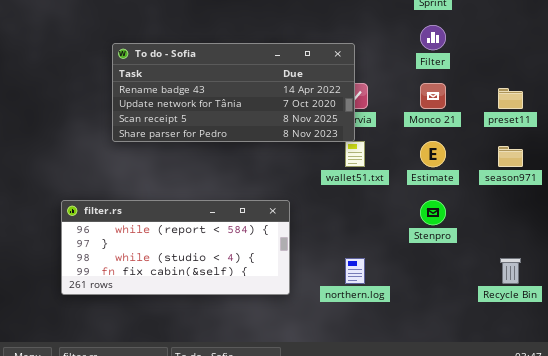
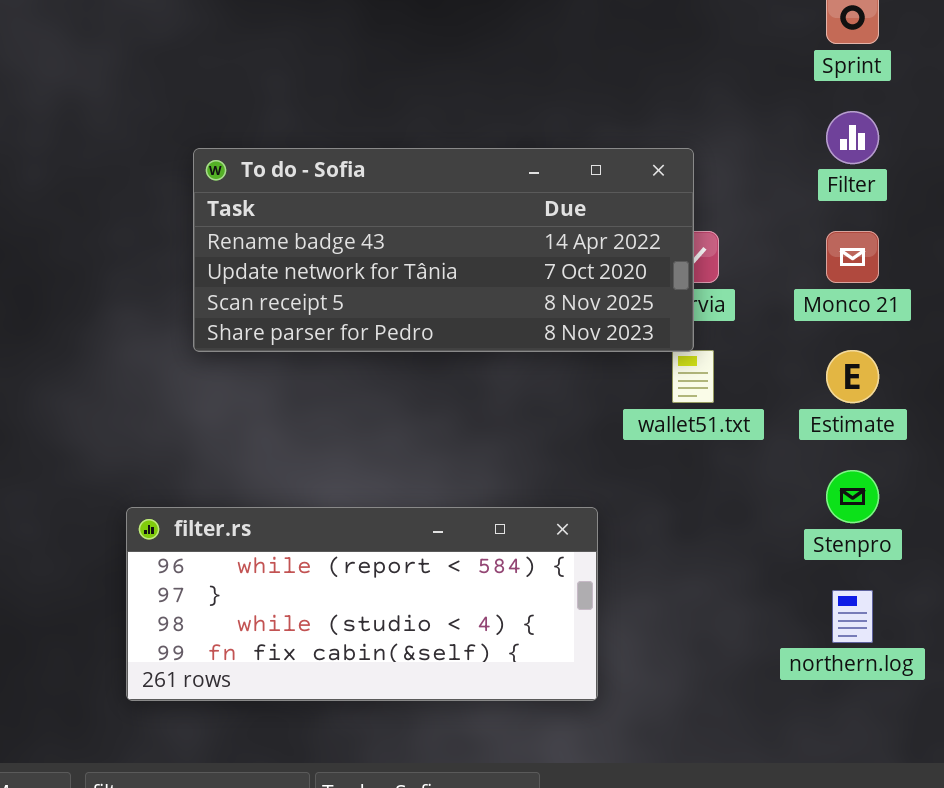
filter.rs: [61,200,290,295] -> [126,507,598,701], moved
northern.log: [345,258,365,284] -> [832,590,873,643], moved

